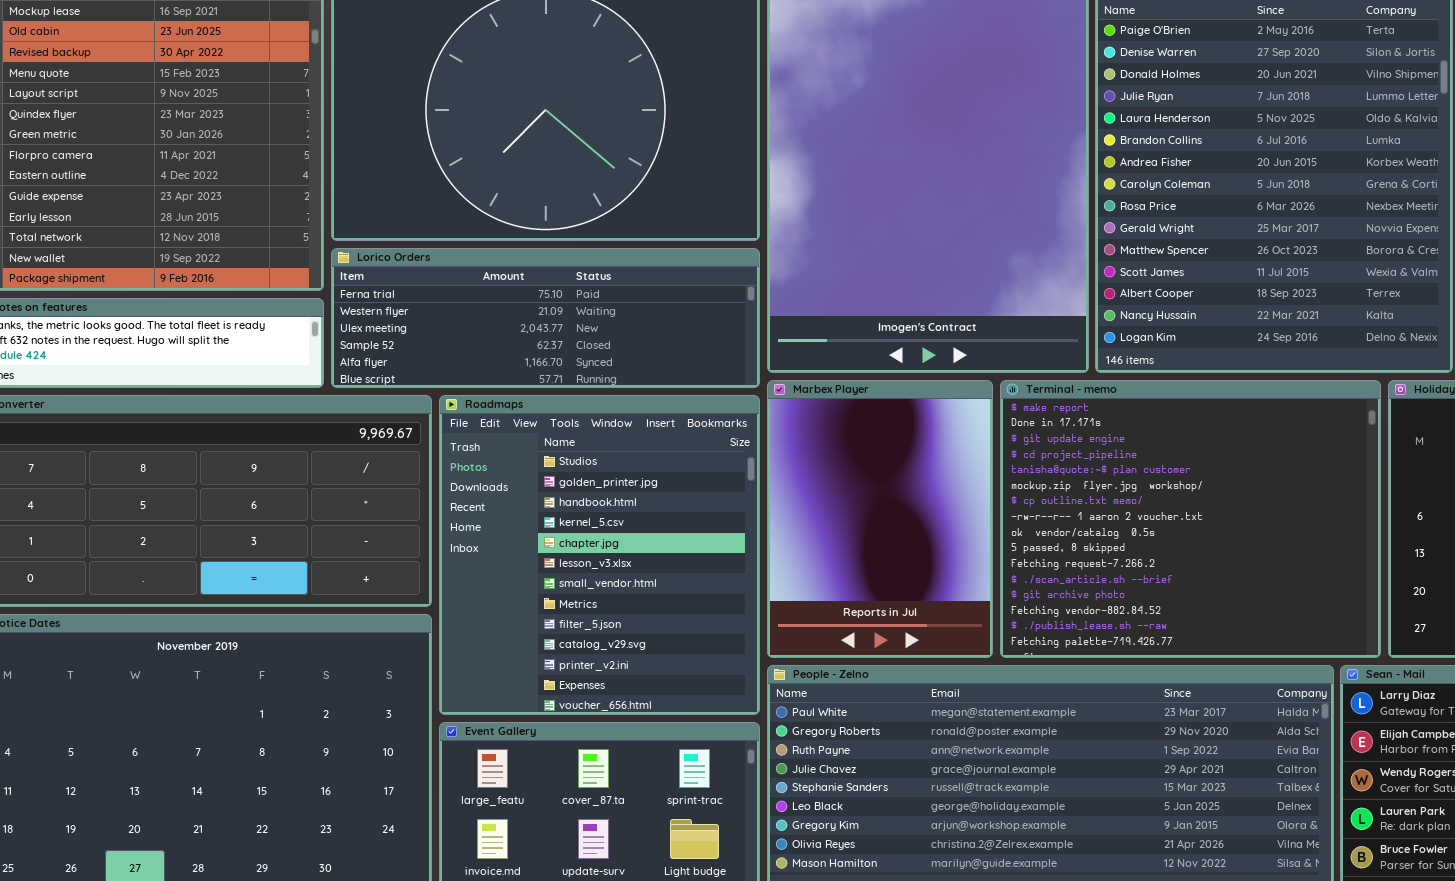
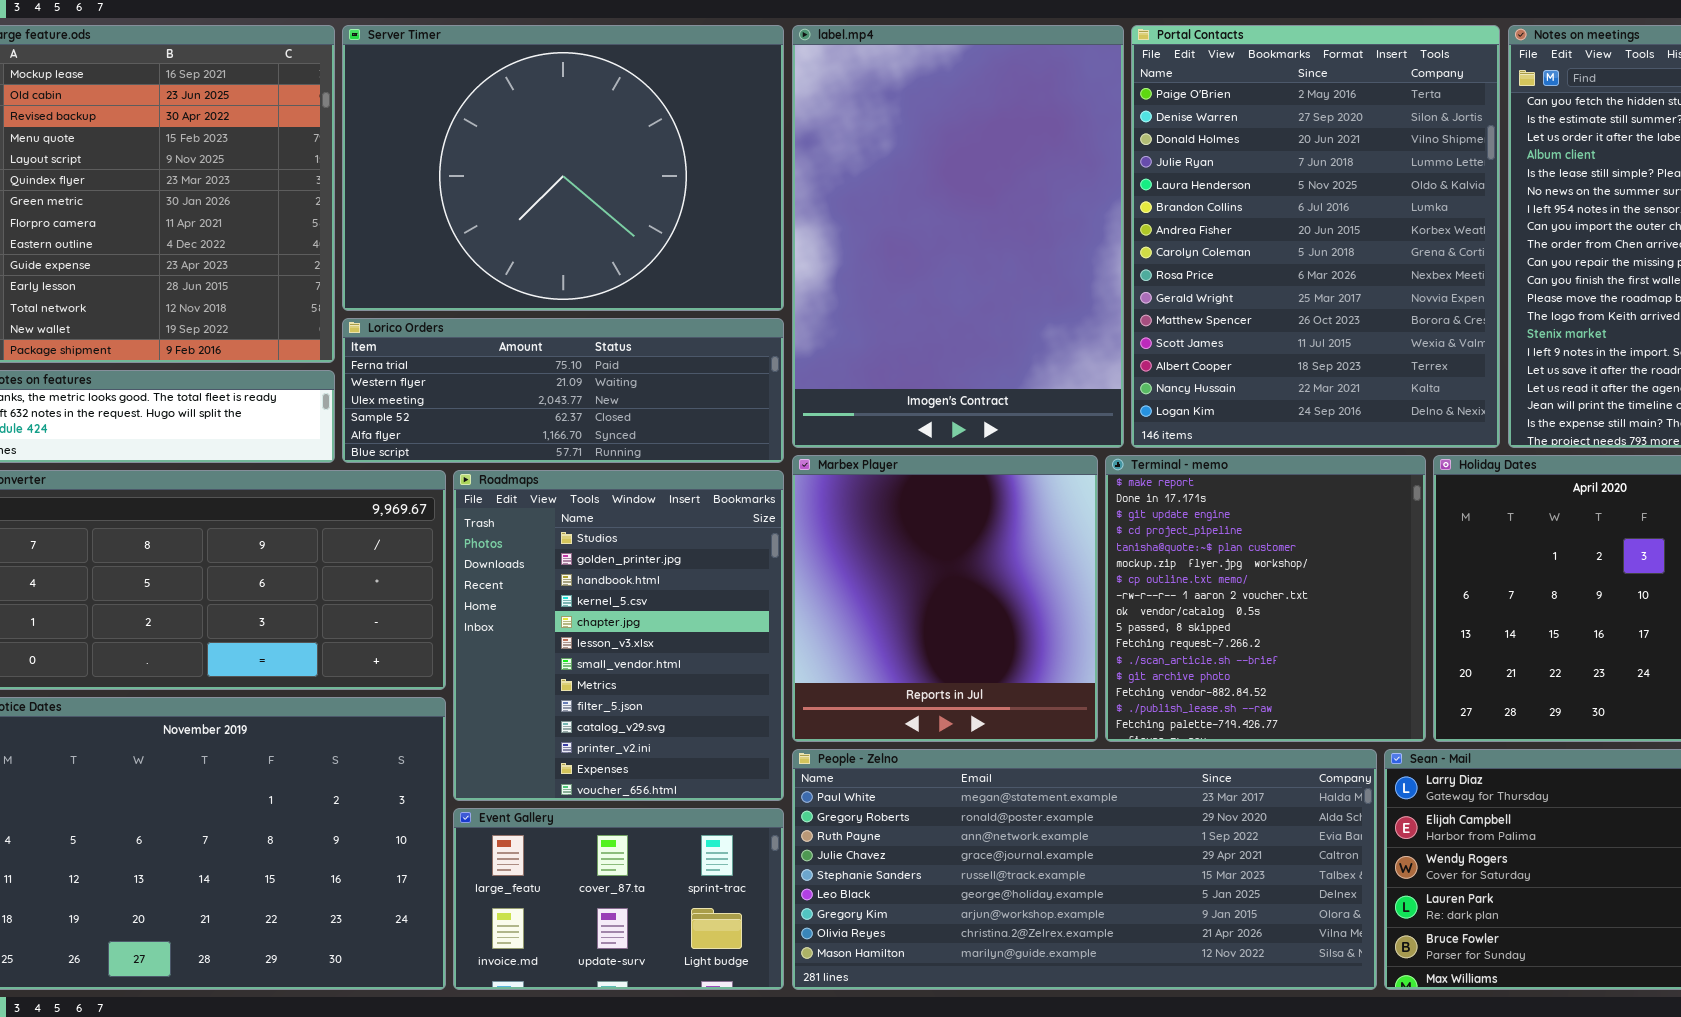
Marbex Player: [767,380,993,658] -> [792,455,1098,742], resized
Terminal - memo: [1000,380,1381,658] -> [1105,455,1426,742], resized

